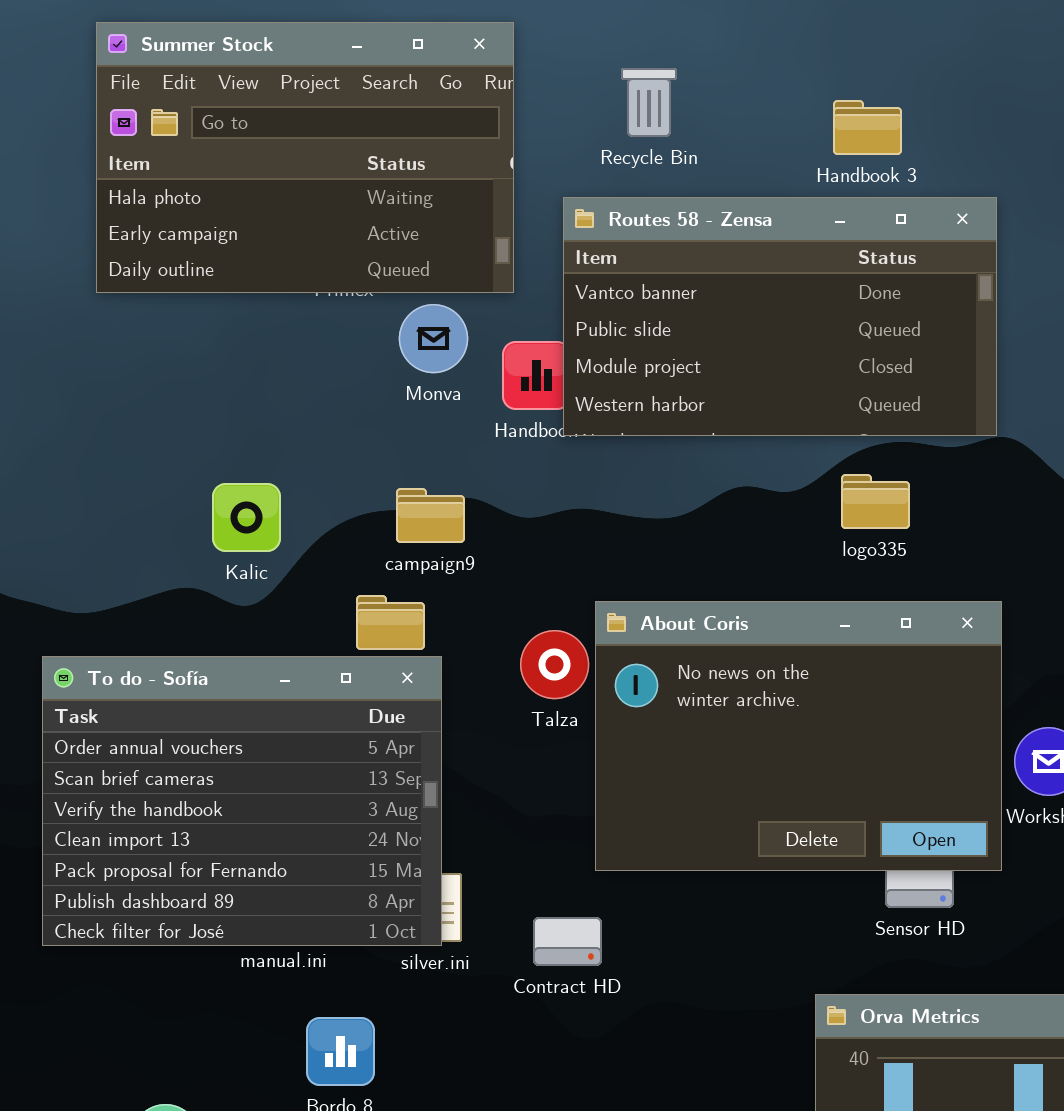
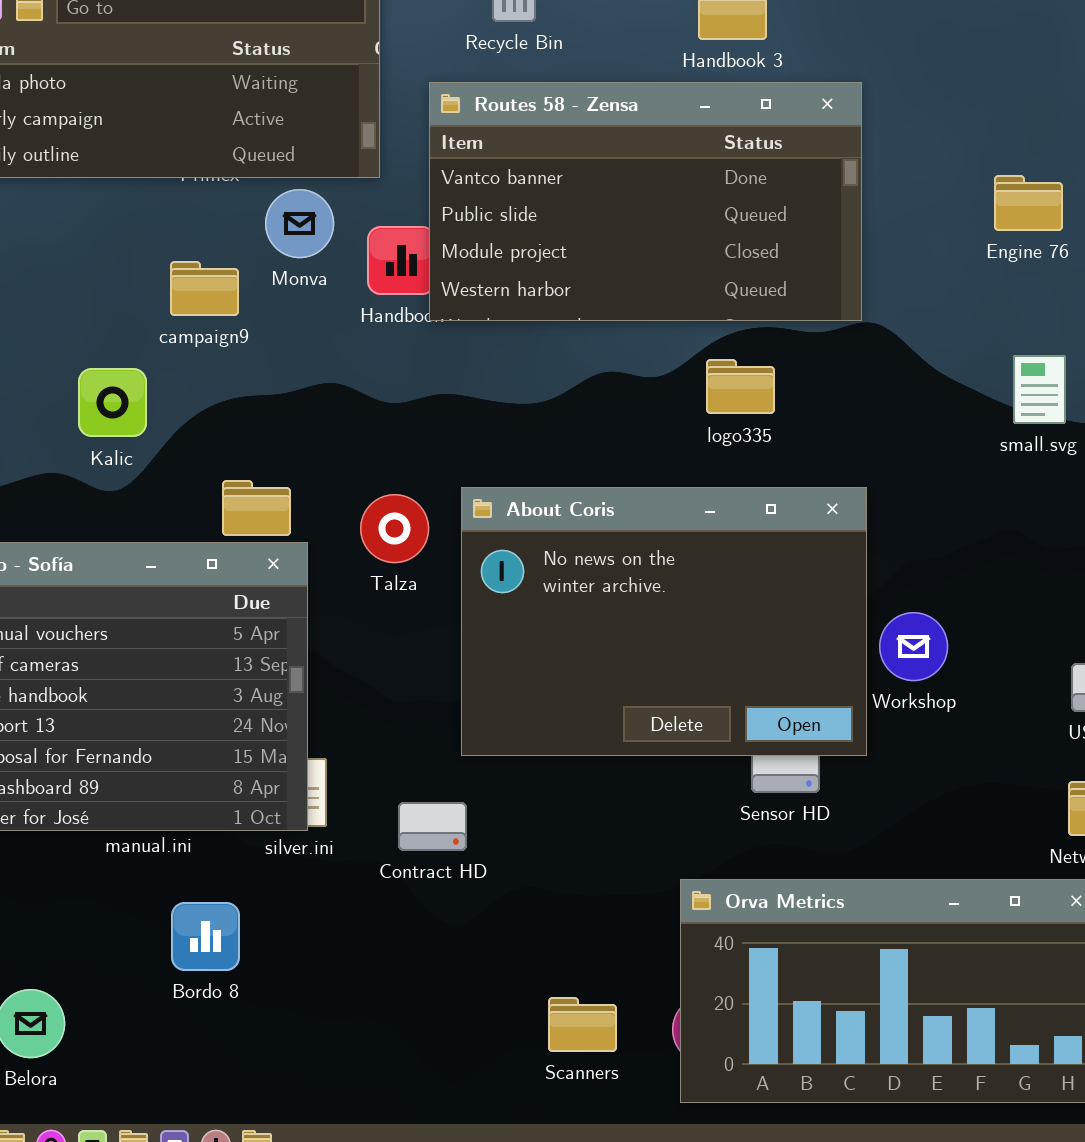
campaign9: [396,488,465,543] -> [170,261,239,316], moved
Talza: [520,630,589,699] -> [360,494,429,563], moved

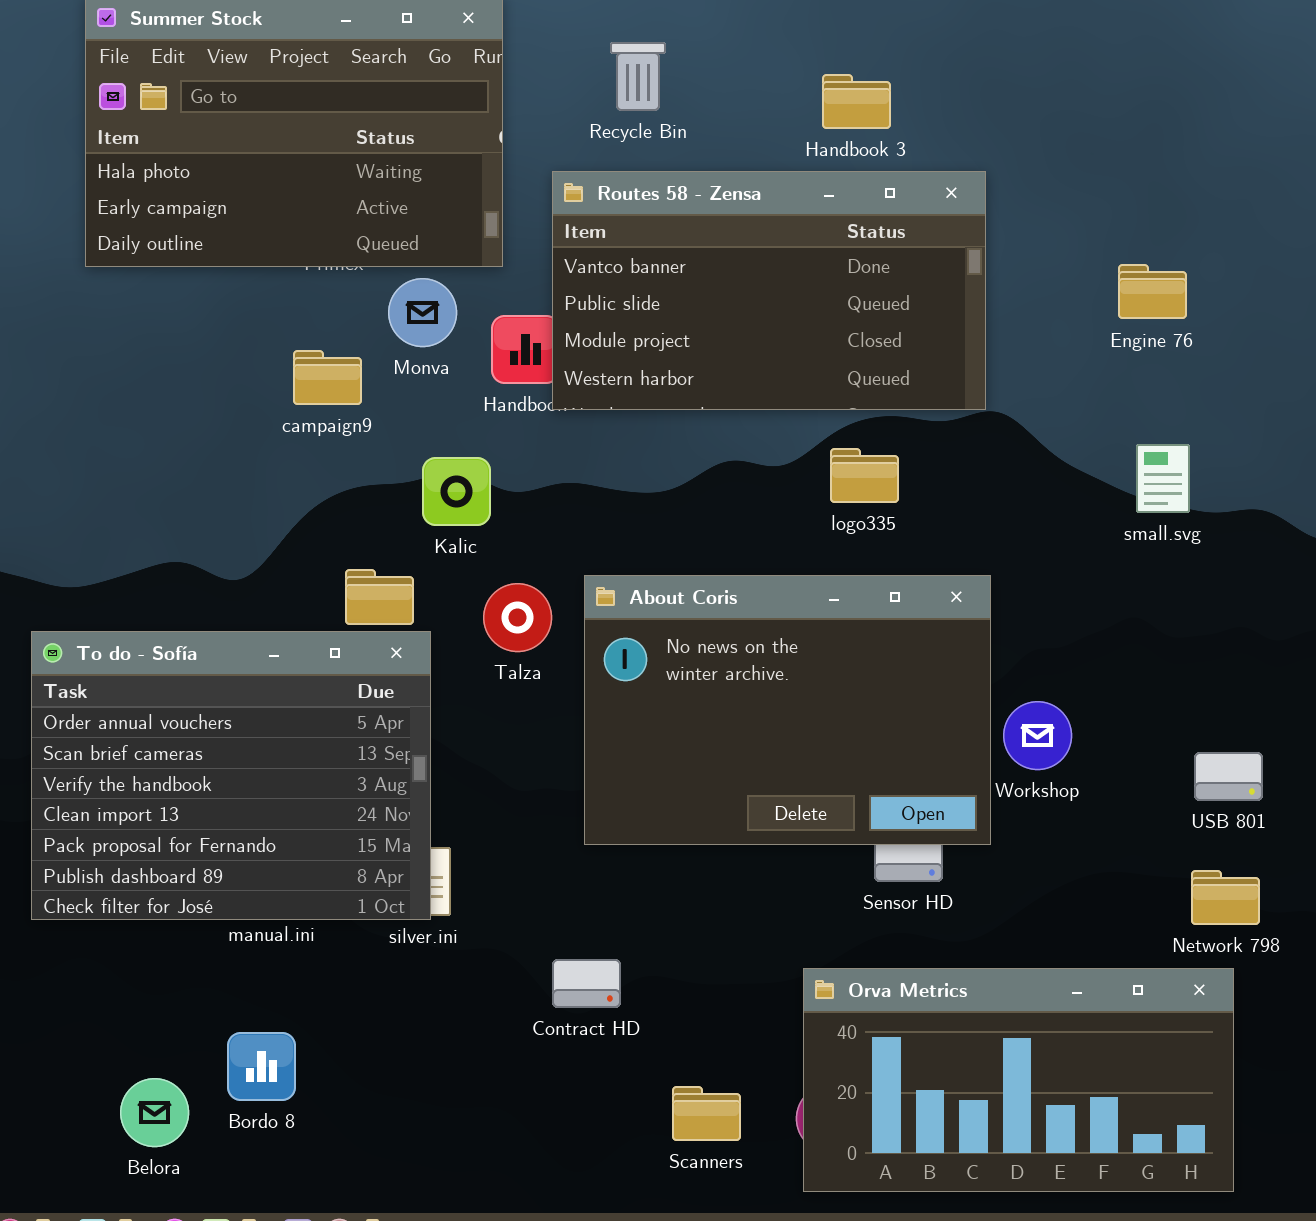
Kalic: [78,368,147,437] -> [422,457,491,526], moved
Contract HD: [398,802,467,851] -> [552,959,621,1008], moved
Bordo 8: [171,902,240,971] -> [227,1032,296,1101], moved

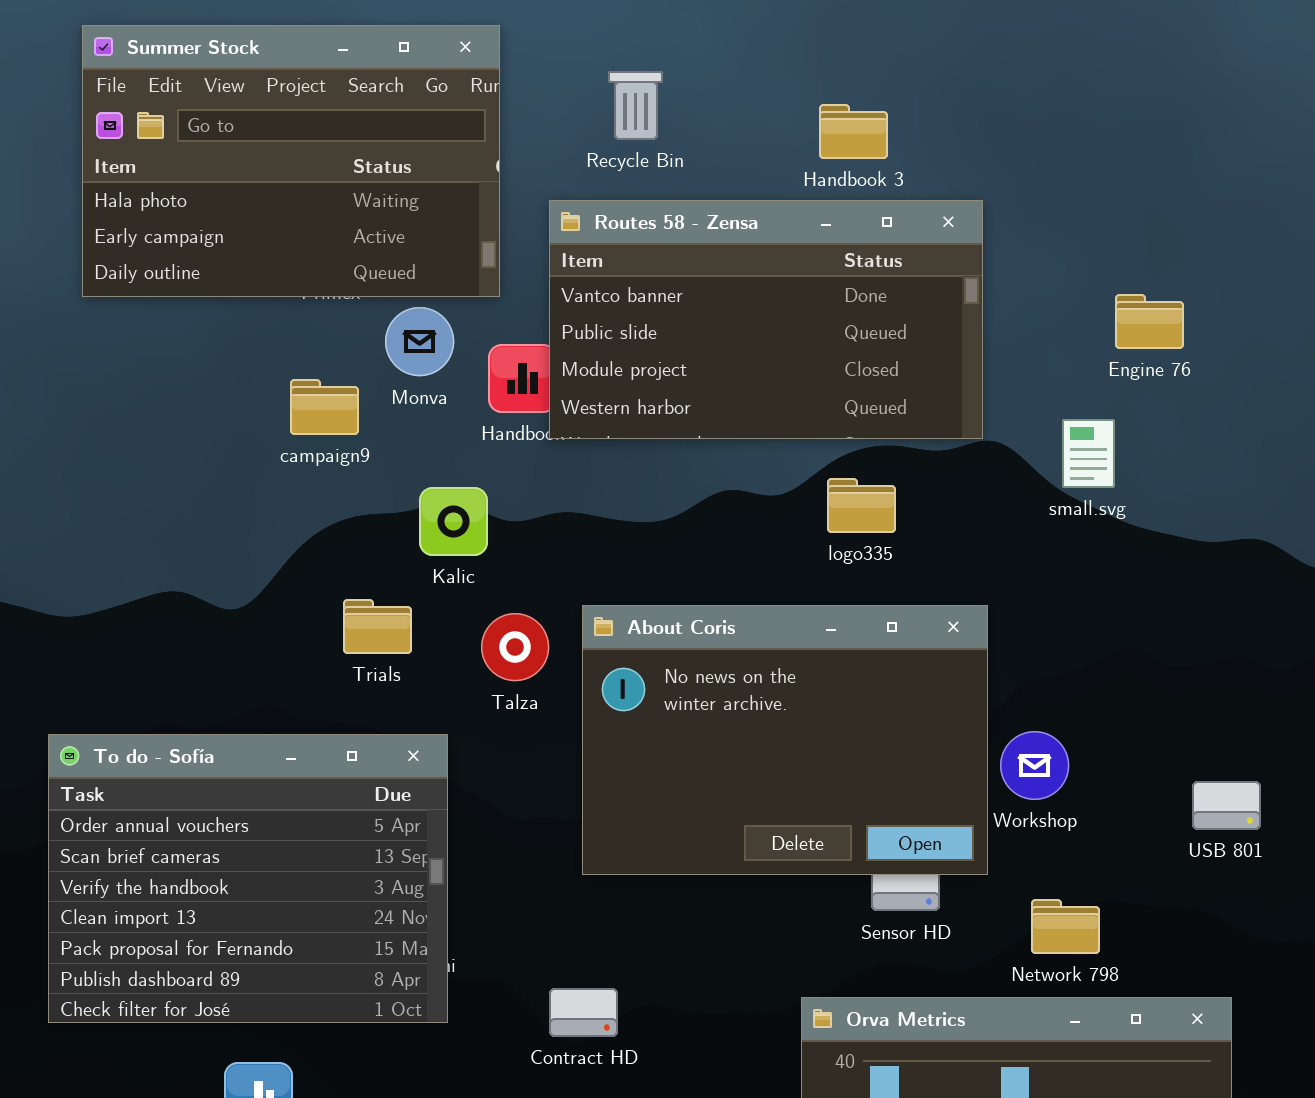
small.svg: [1136,444,1190,513] -> [1062,419,1115,488], moved
To do - Sofía: [31,631,431,920] -> [48,734,448,1023], moved
Network 798: [1191,870,1260,925] -> [1031,899,1100,954], moved

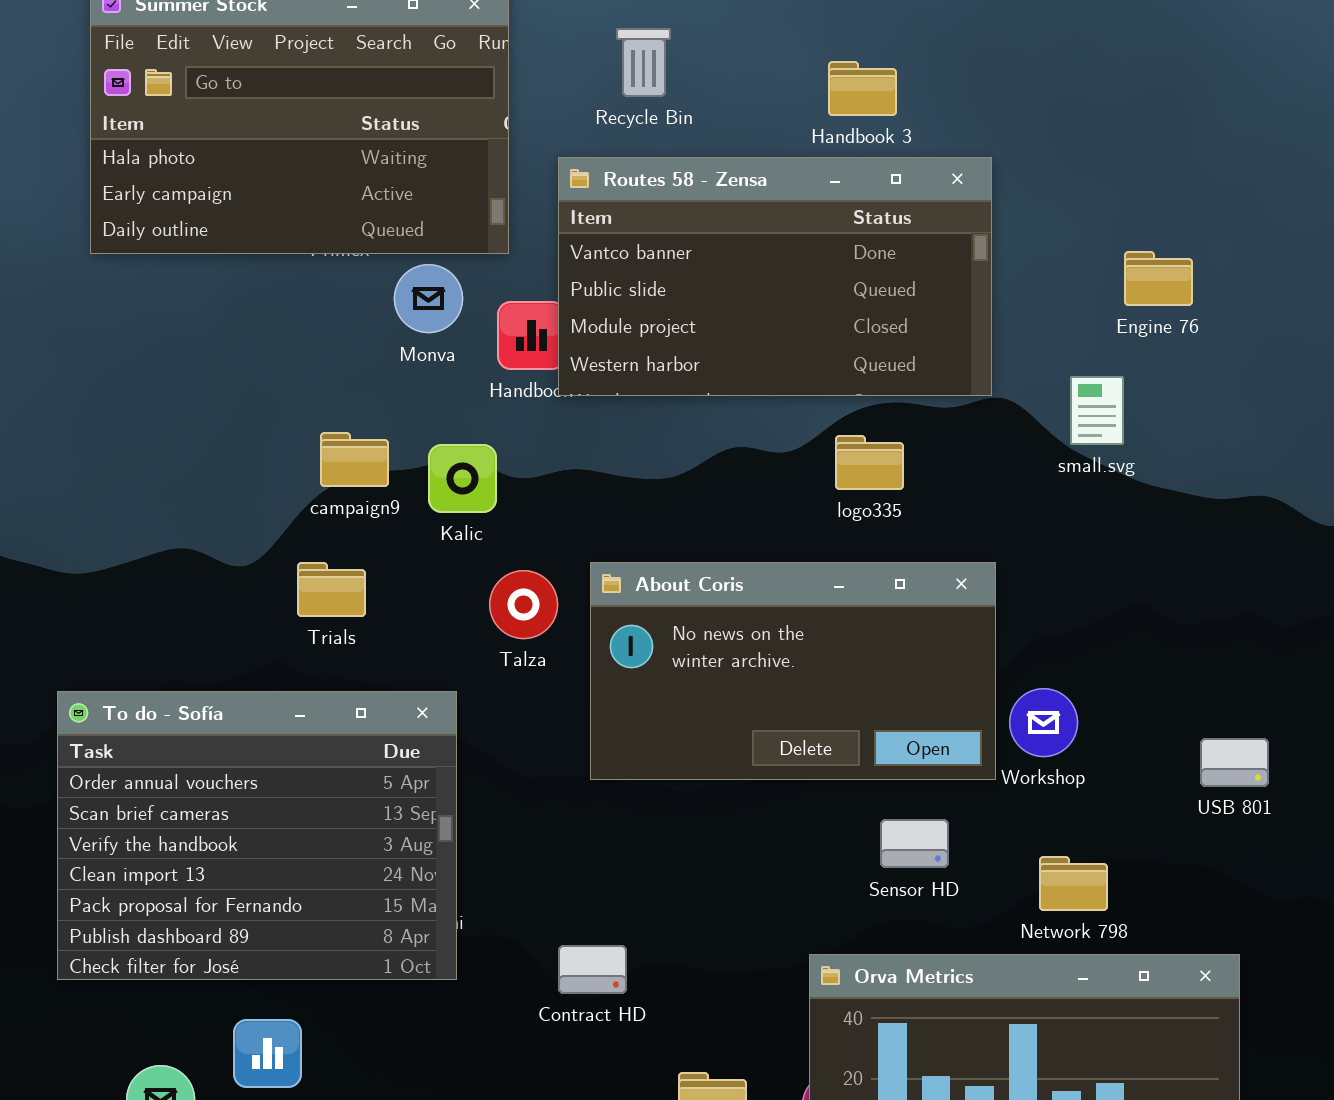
campaign9: [290,379,359,435] -> [320,432,389,487], moved
Trials: [343,599,412,654] -> [297,562,366,617], moved
About Coris: [582,605,988,875] -> [590,562,996,780], resized

